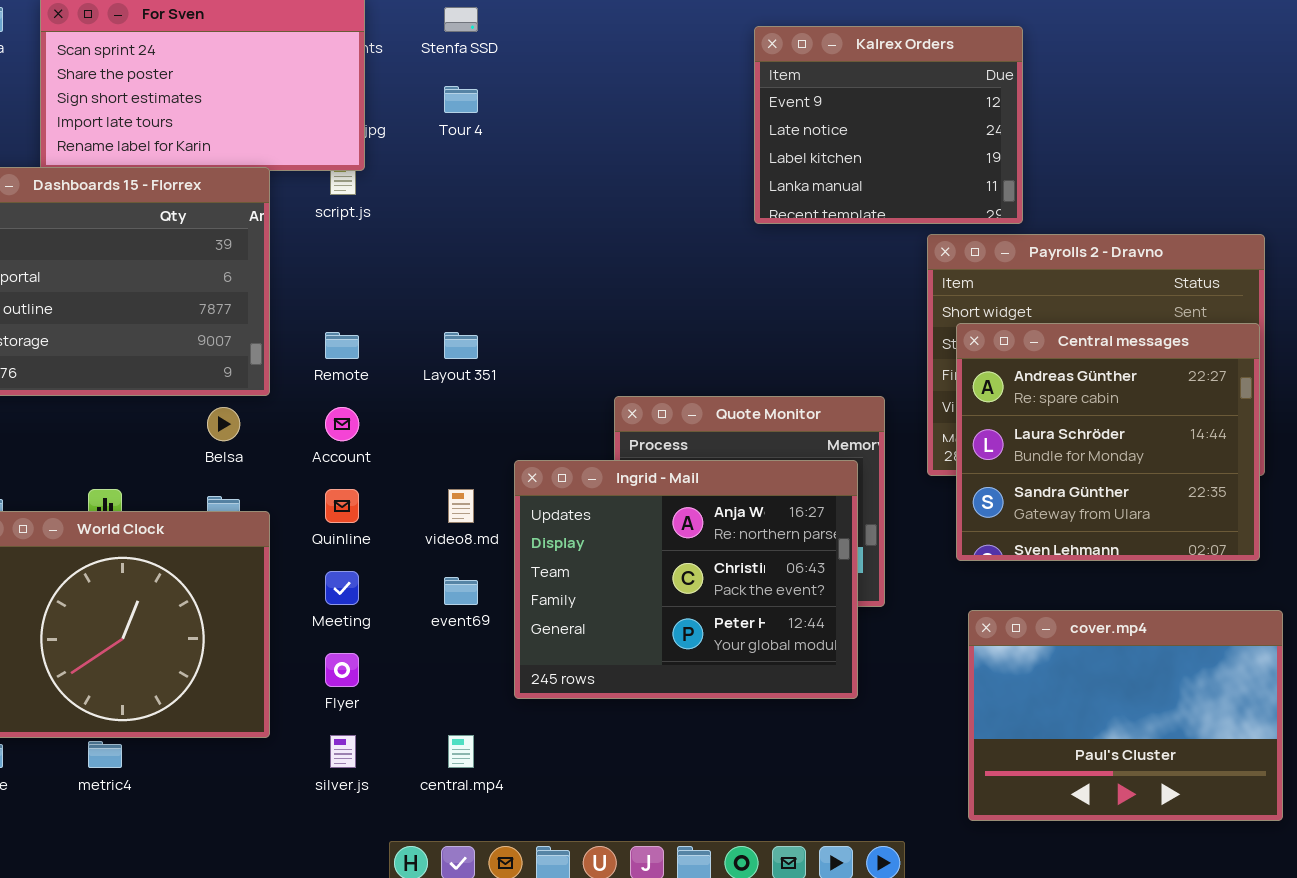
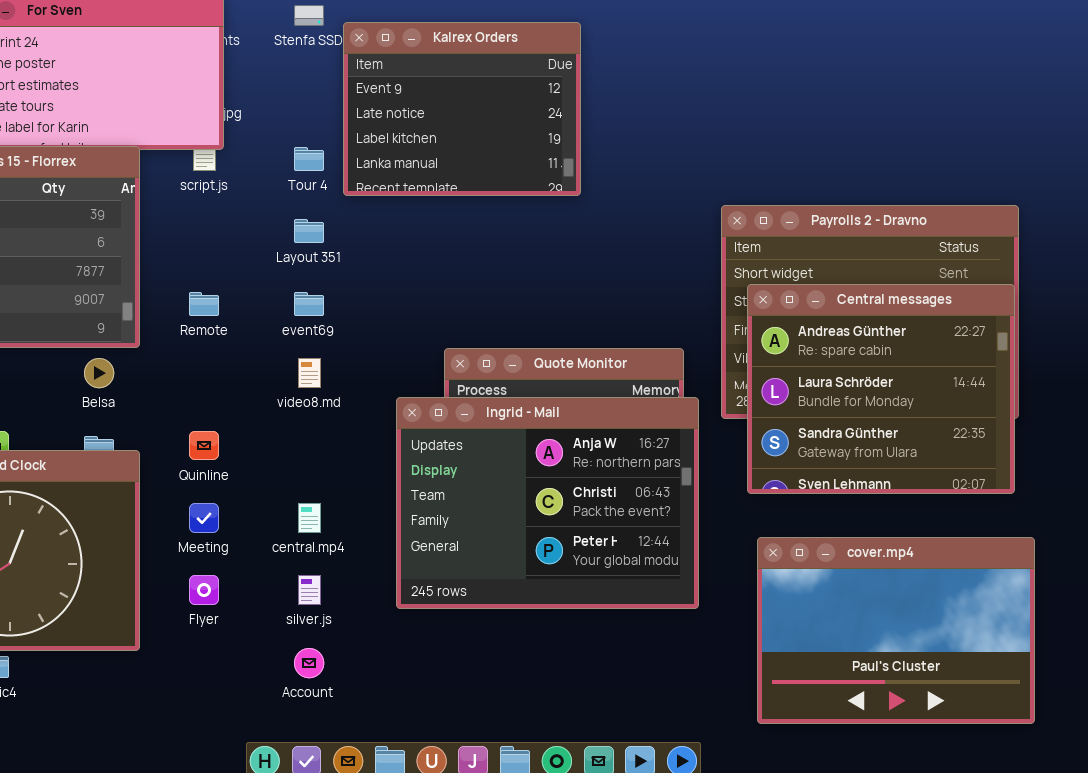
Kalrex Orders: [754,26,1023,224] -> [343,22,581,196], moved
Tour 4: [444,86,478,113] -> [294,147,324,171], moved
Layout 351: [444,332,478,359] -> [294,219,324,243], moved
Account: [325,407,359,441] -> [294,648,324,678], moved
Ingrid - Mail: [514,460,858,699] -> [396,397,699,609], moved
video8.md: [448,489,474,523] -> [298,358,321,388], moved
event69: [444,577,478,605] -> [294,292,324,316], moved
silver.js: [330,735,356,768] -> [298,575,321,605], moved
central.mp4: [448,735,474,768] -> [298,503,321,533], moved

